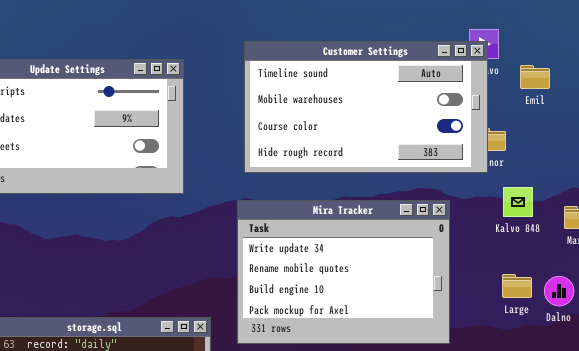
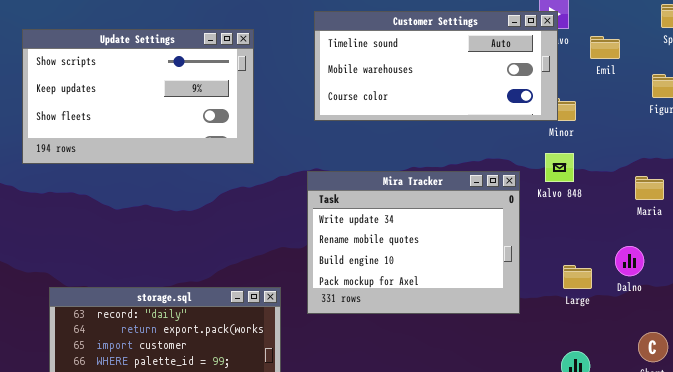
Customer Settings: [244,41,488,173] -> [314,11,558,121], resized
Kalvo 848: [503,187,533,217] -> [545,153,574,182], moved
Large: [502,274,532,298] -> [563,265,592,289], moved

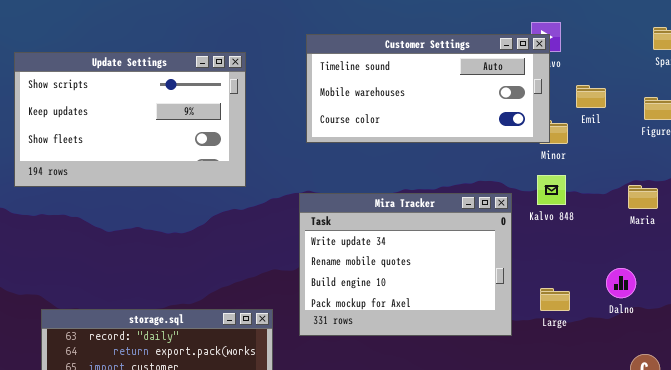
Emil: [590,36,620,59] -> [576,85,606,108], moved
Maria: [635,176,664,200] -> [628,185,658,209], moved
Large: [563,265,592,289] -> [540,288,570,311], moved

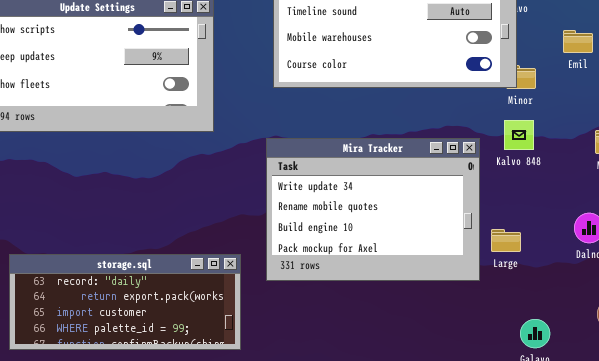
Emil: [576,85,606,108] -> [563,30,593,53], moved
Large: [540,288,570,311] -> [491,229,521,252], moved

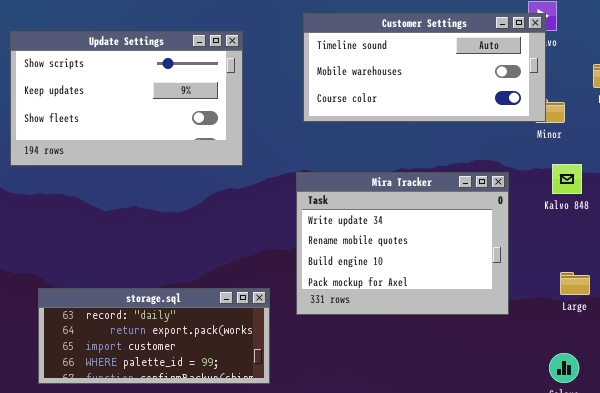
Kalvo 848: [504,120,534,150] -> [552,164,582,194], moved
Large: [491,229,521,252] -> [560,272,590,295], moved

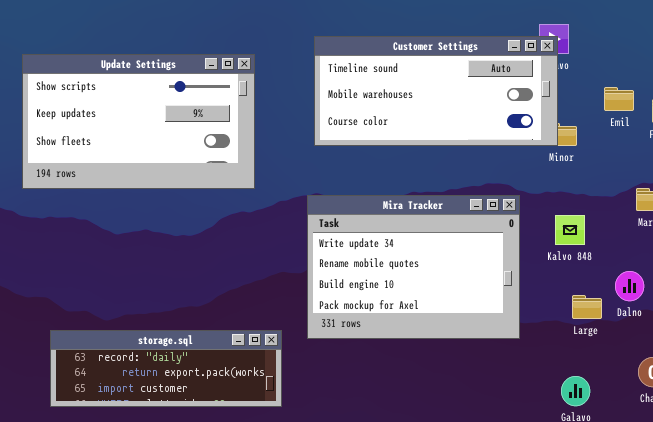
Kalvo 848: [552,164,582,194] -> [555,215,585,245], moved
storage.sql: [38,288,270,384] -> [50,330,282,407], resized

